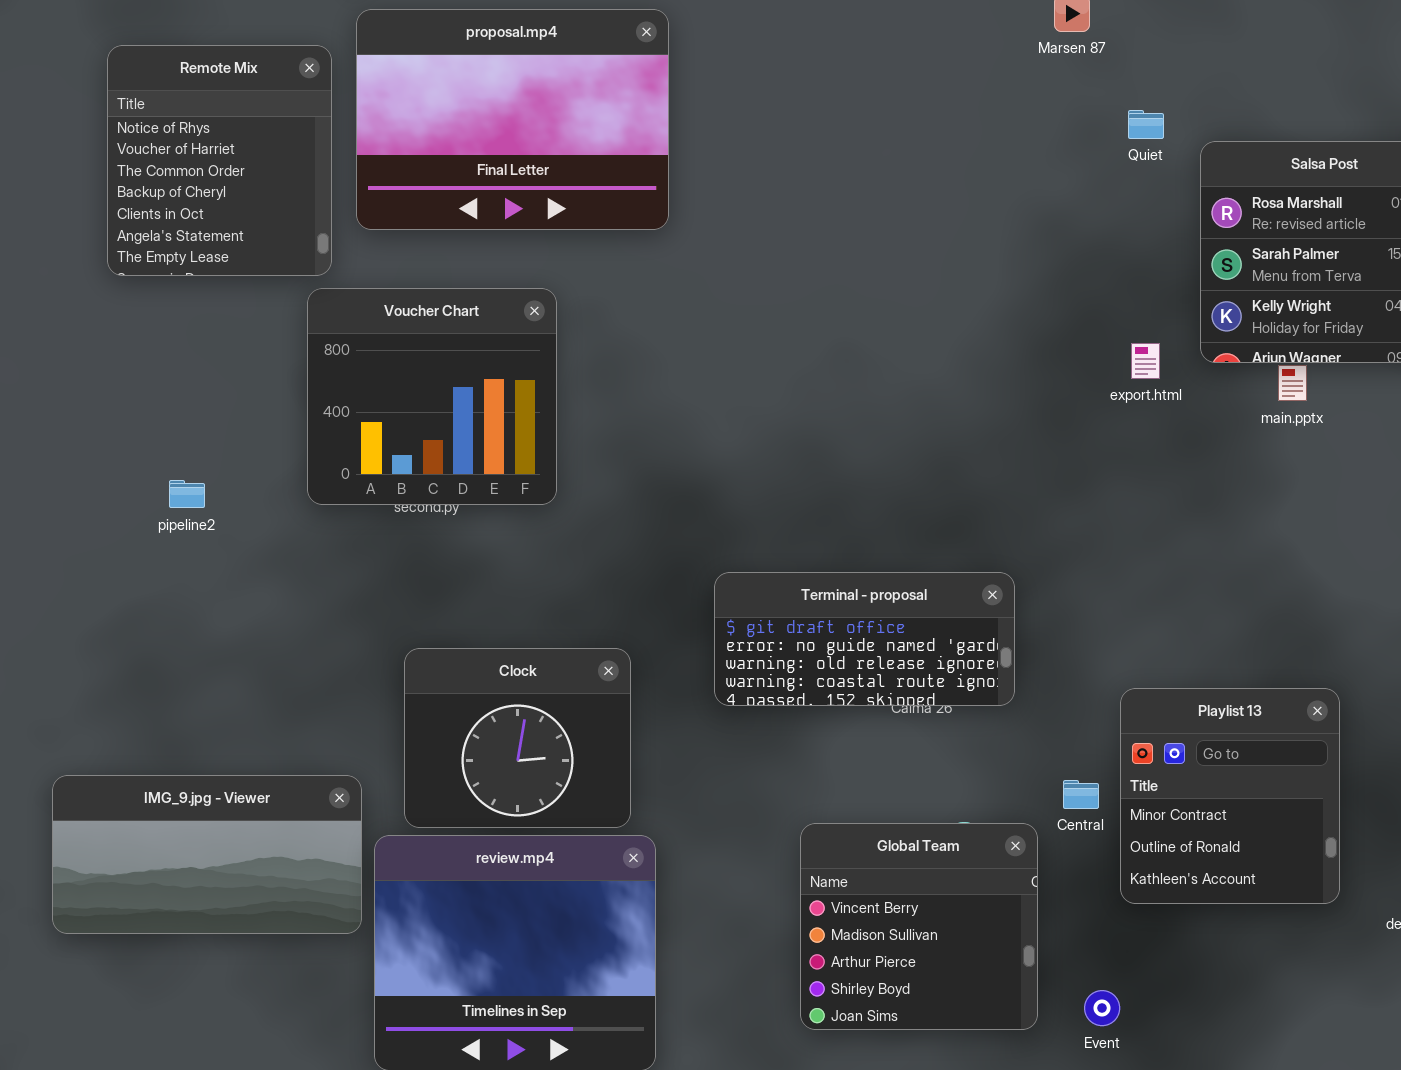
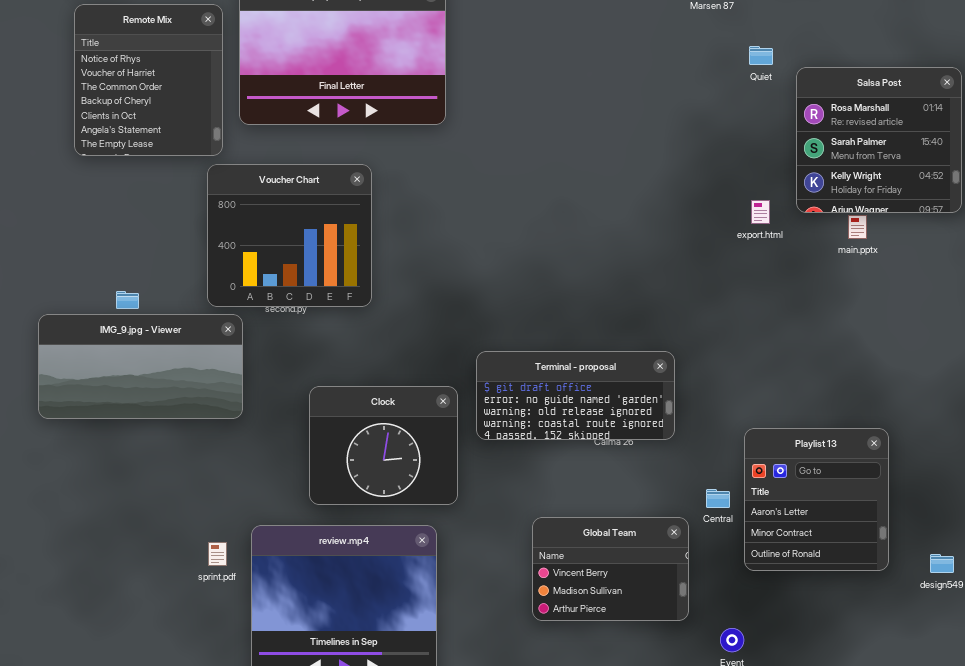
Clock: [404,648,631,828] -> [309,386,458,505], moved
Playlist 13: [1120,688,1340,904] -> [744,428,889,571], scrolled up 1 row
IMG_9.jpg - Viewer: [52,775,362,934] -> [38,314,243,419], moved
Global Team: [800,823,1038,1030] -> [532,517,689,621], resized

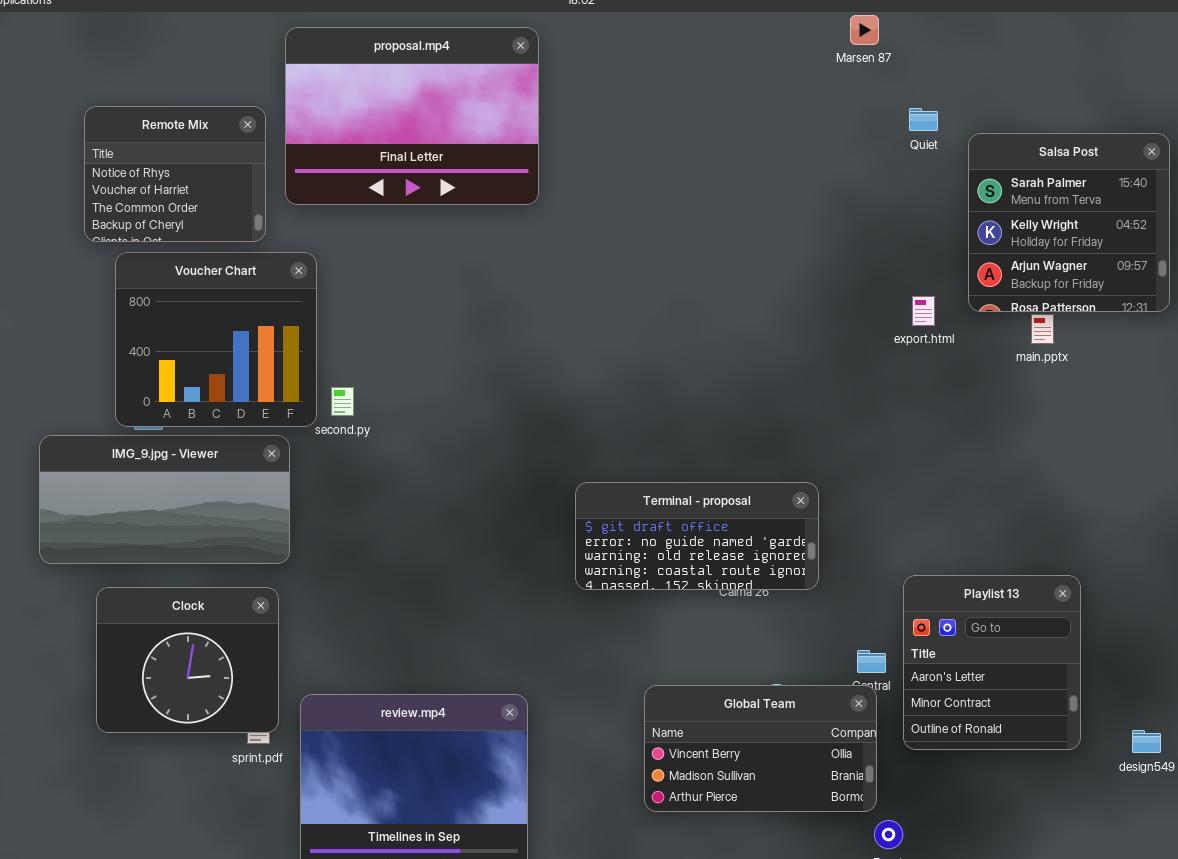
Remote Mix: [74,4,223,156] -> [84,106,266,242], resized
Salsa Post: [796,67,962,213] -> [968,133,1170,312], scrolled down 1 row
Voucher Chart: [207,164,372,307] -> [115,252,317,427], moved
Clock: [309,386,458,505] -> [96,587,279,733], moved
Global Team: [532,517,689,621] -> [644,685,877,812], resized

